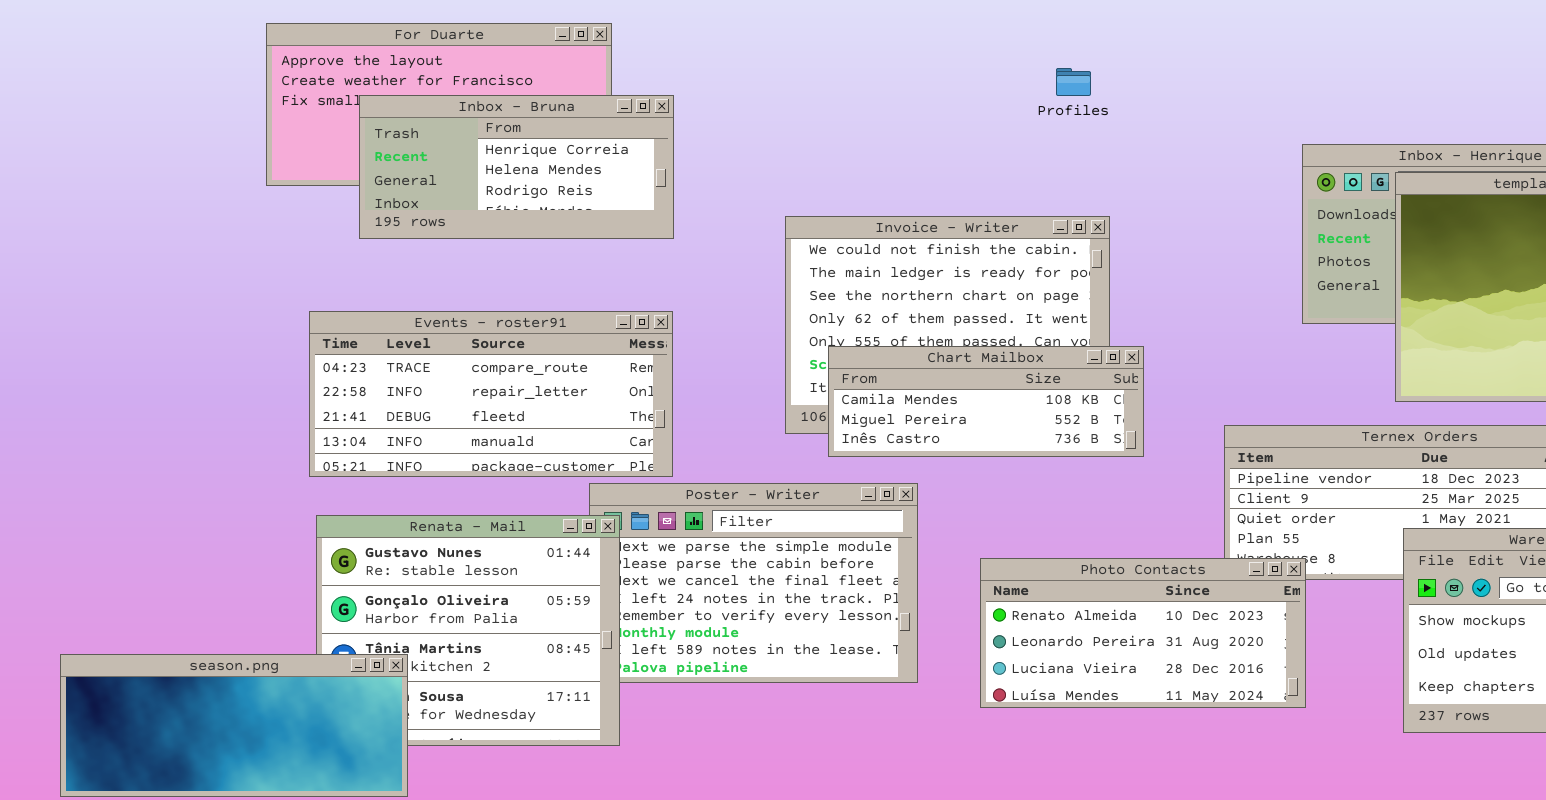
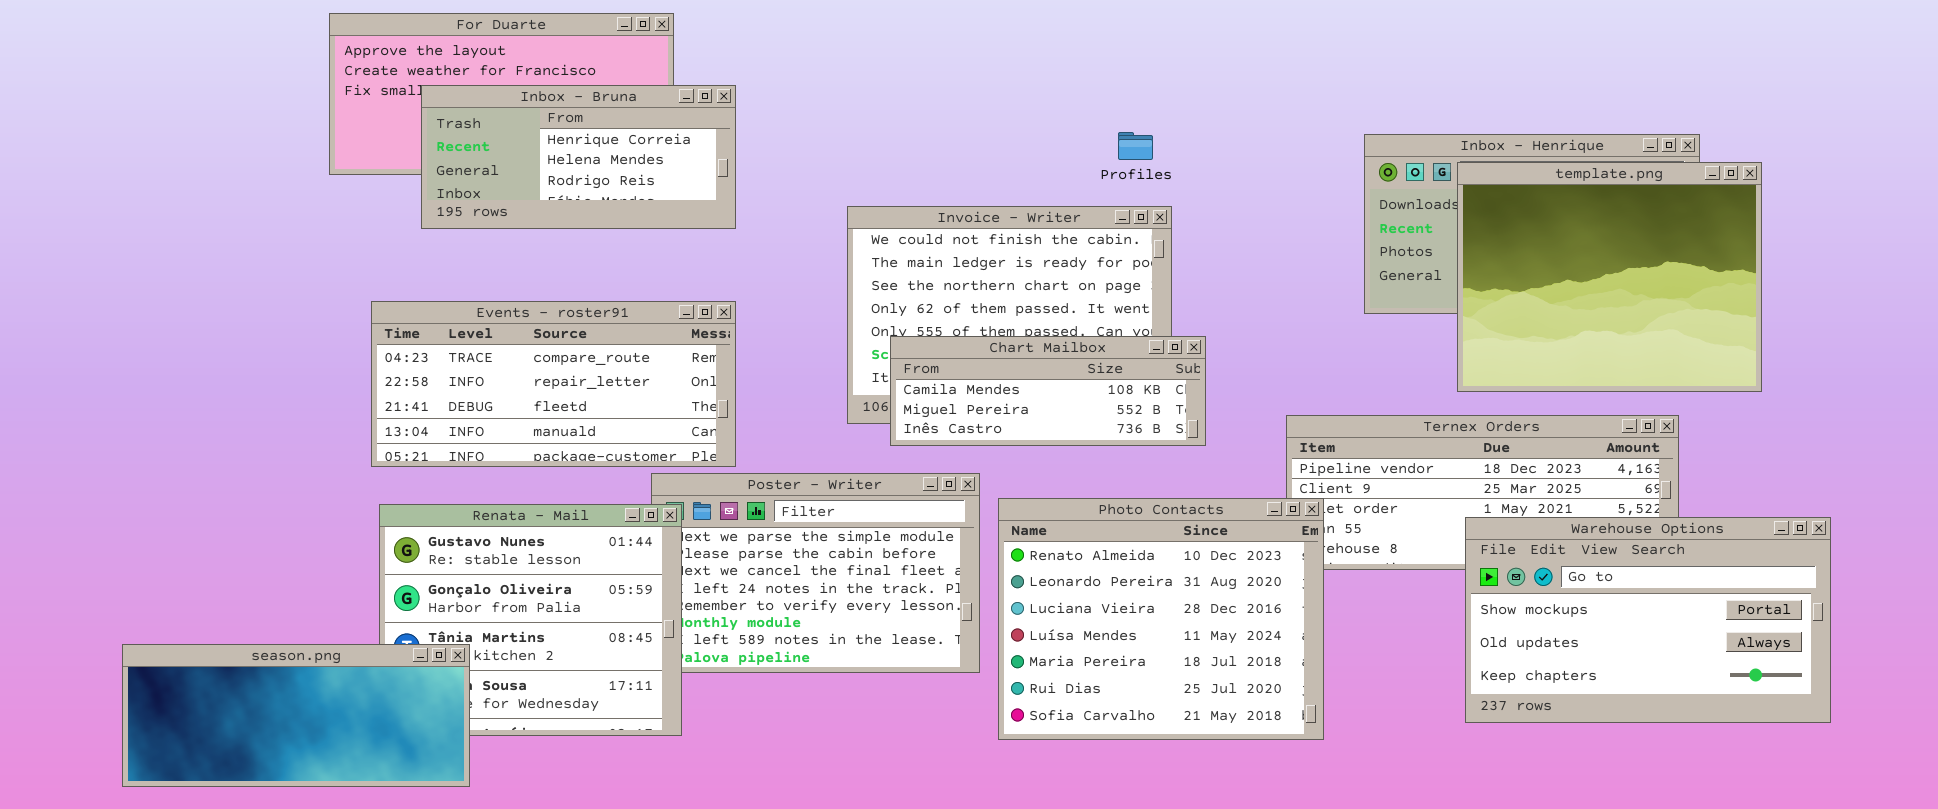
Profiles: [1056,68,1091,96] -> [1118,132,1153,160], moved
Photo Contacts: [980,558,1306,708] -> [998,498,1324,740], moved, resized

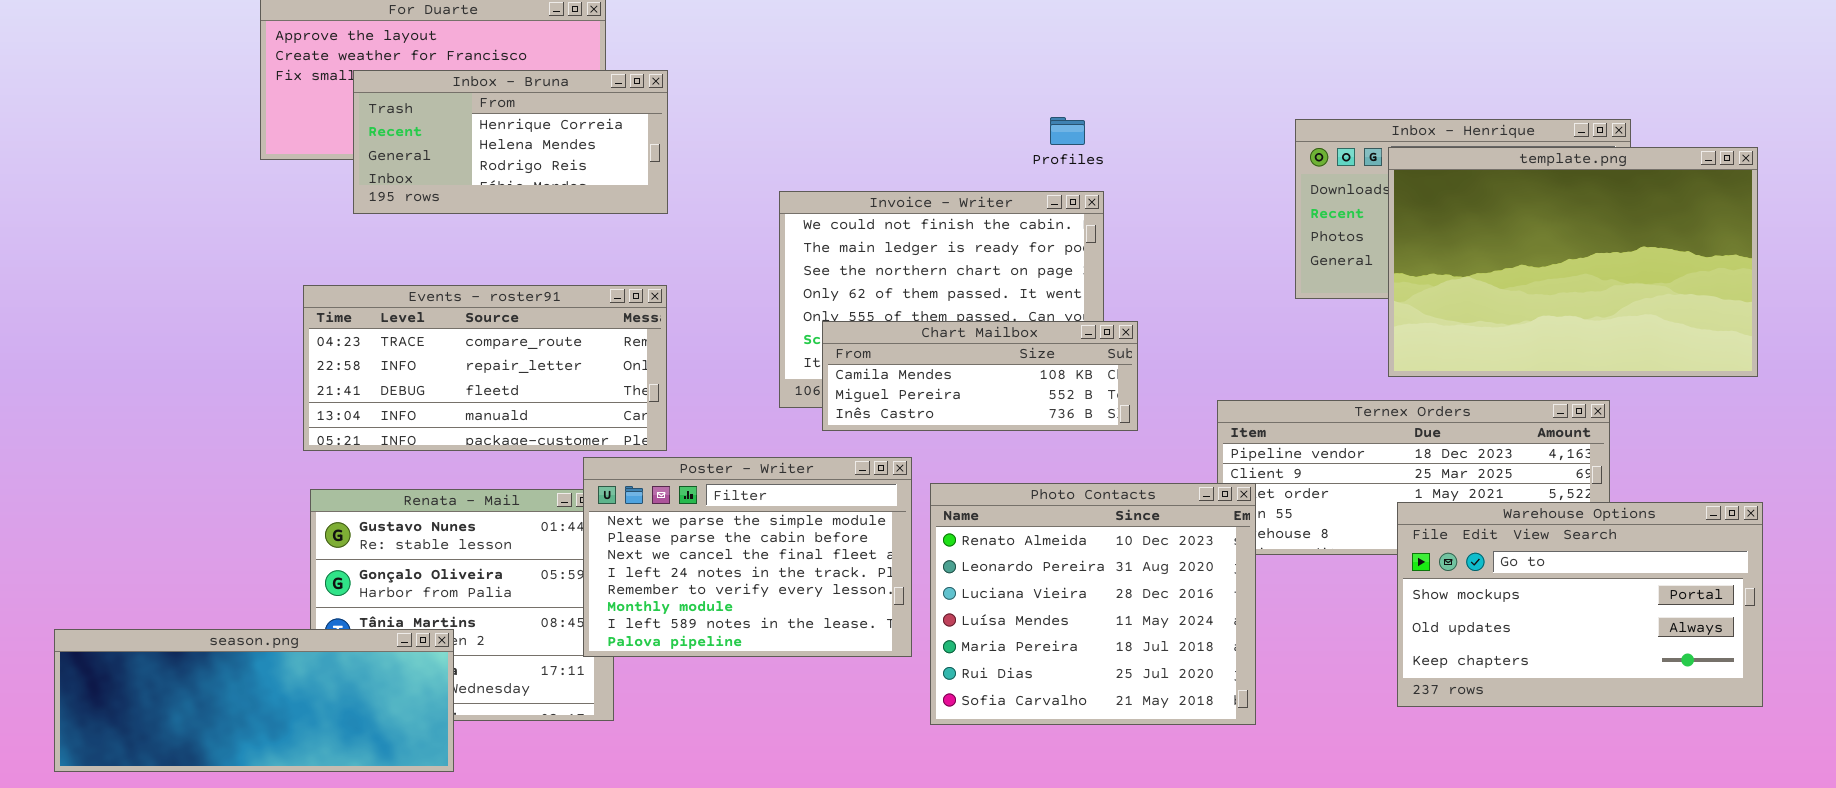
template.png: [1457,162,1762,392] -> [1388,147,1758,377], resized
Poster - Writer: [651,473,980,673] -> [583,457,912,657], raised
season.png: [122,644,470,787] -> [54,629,454,772], resized

